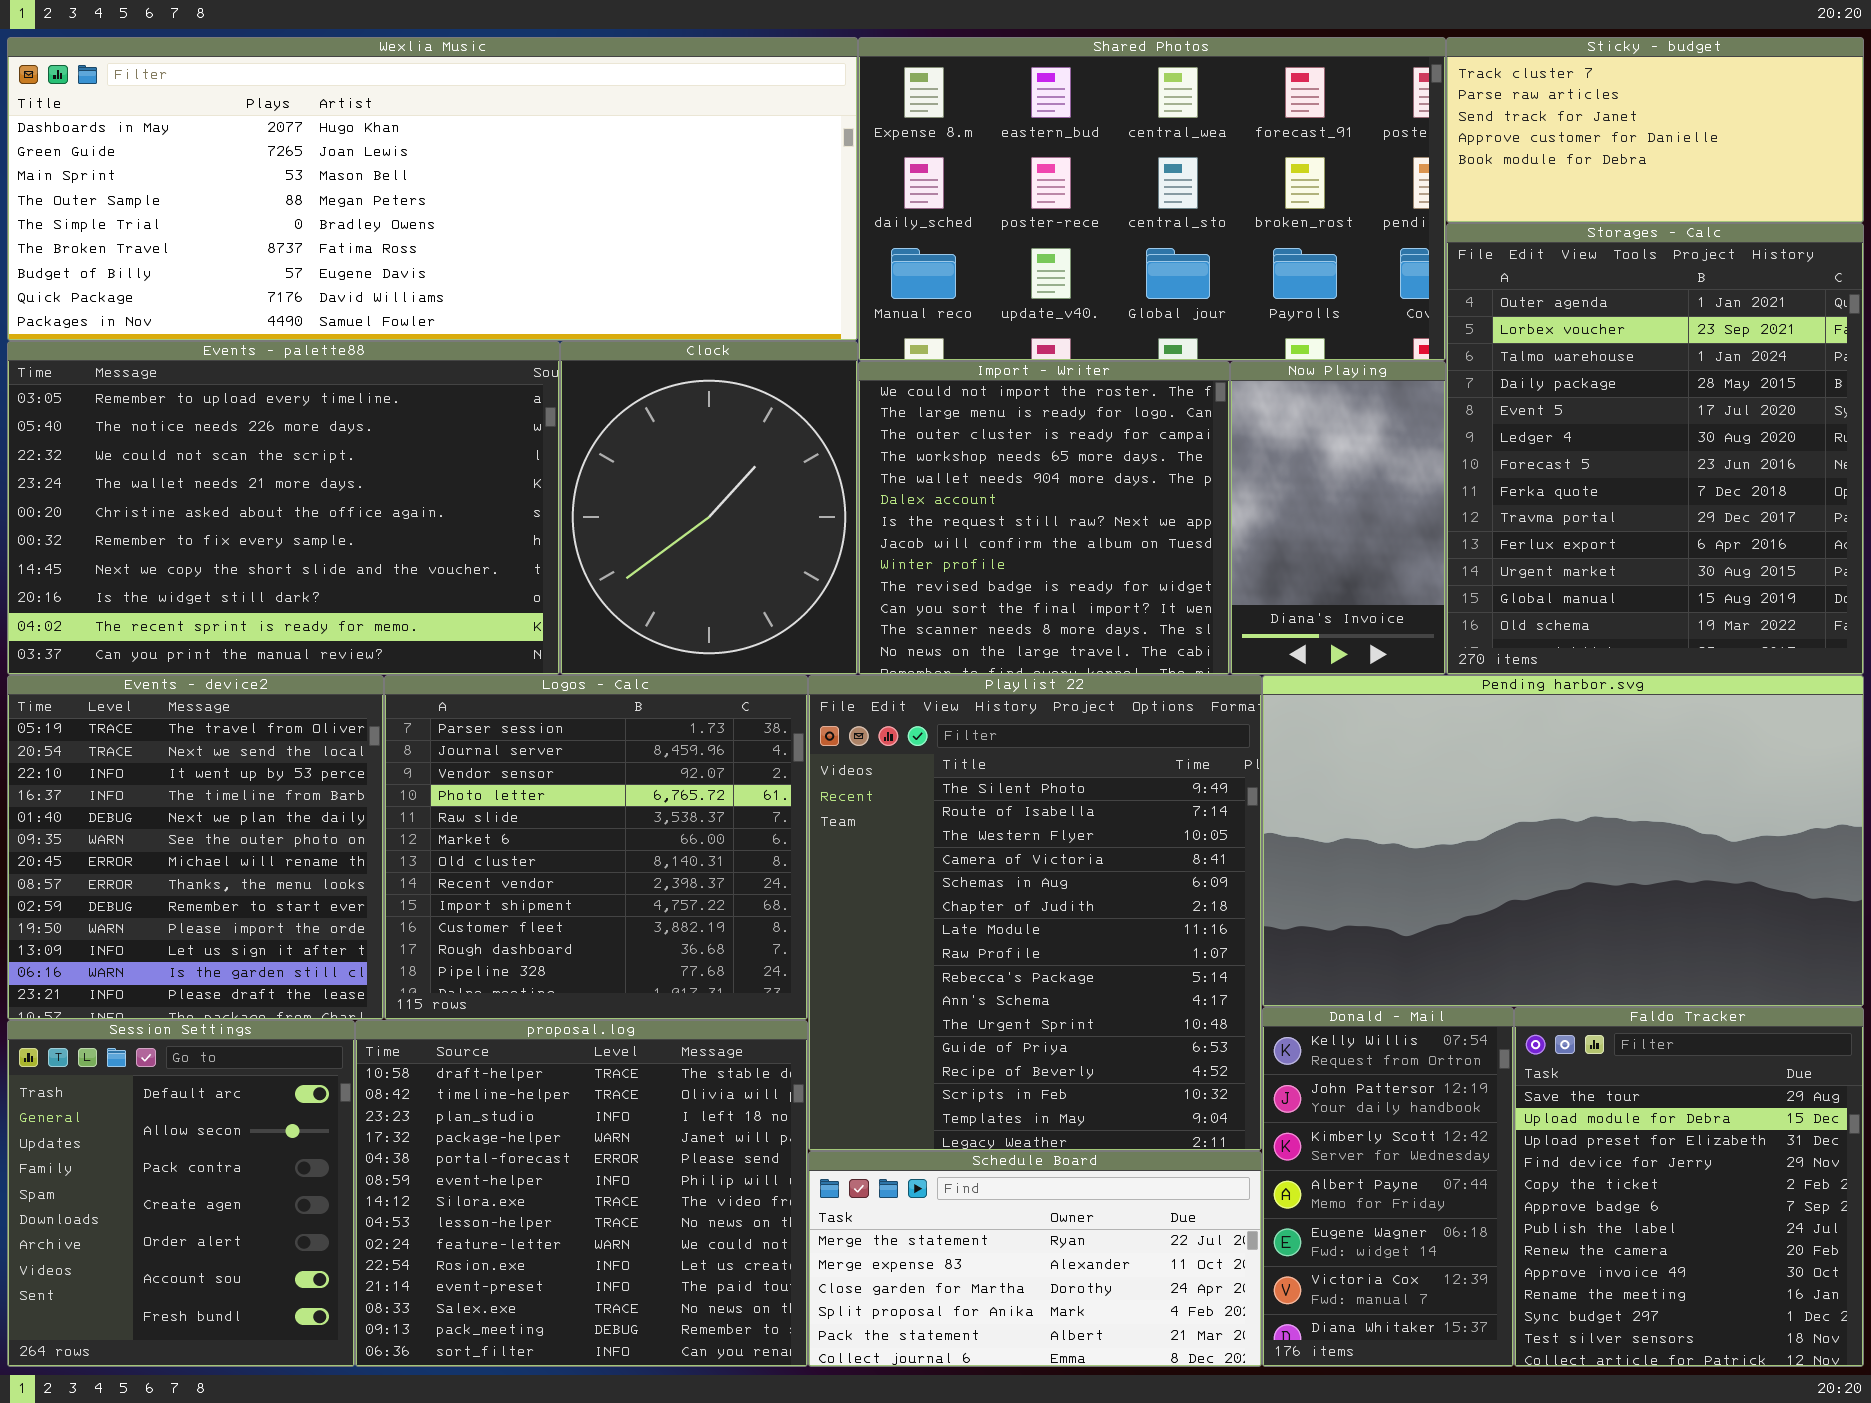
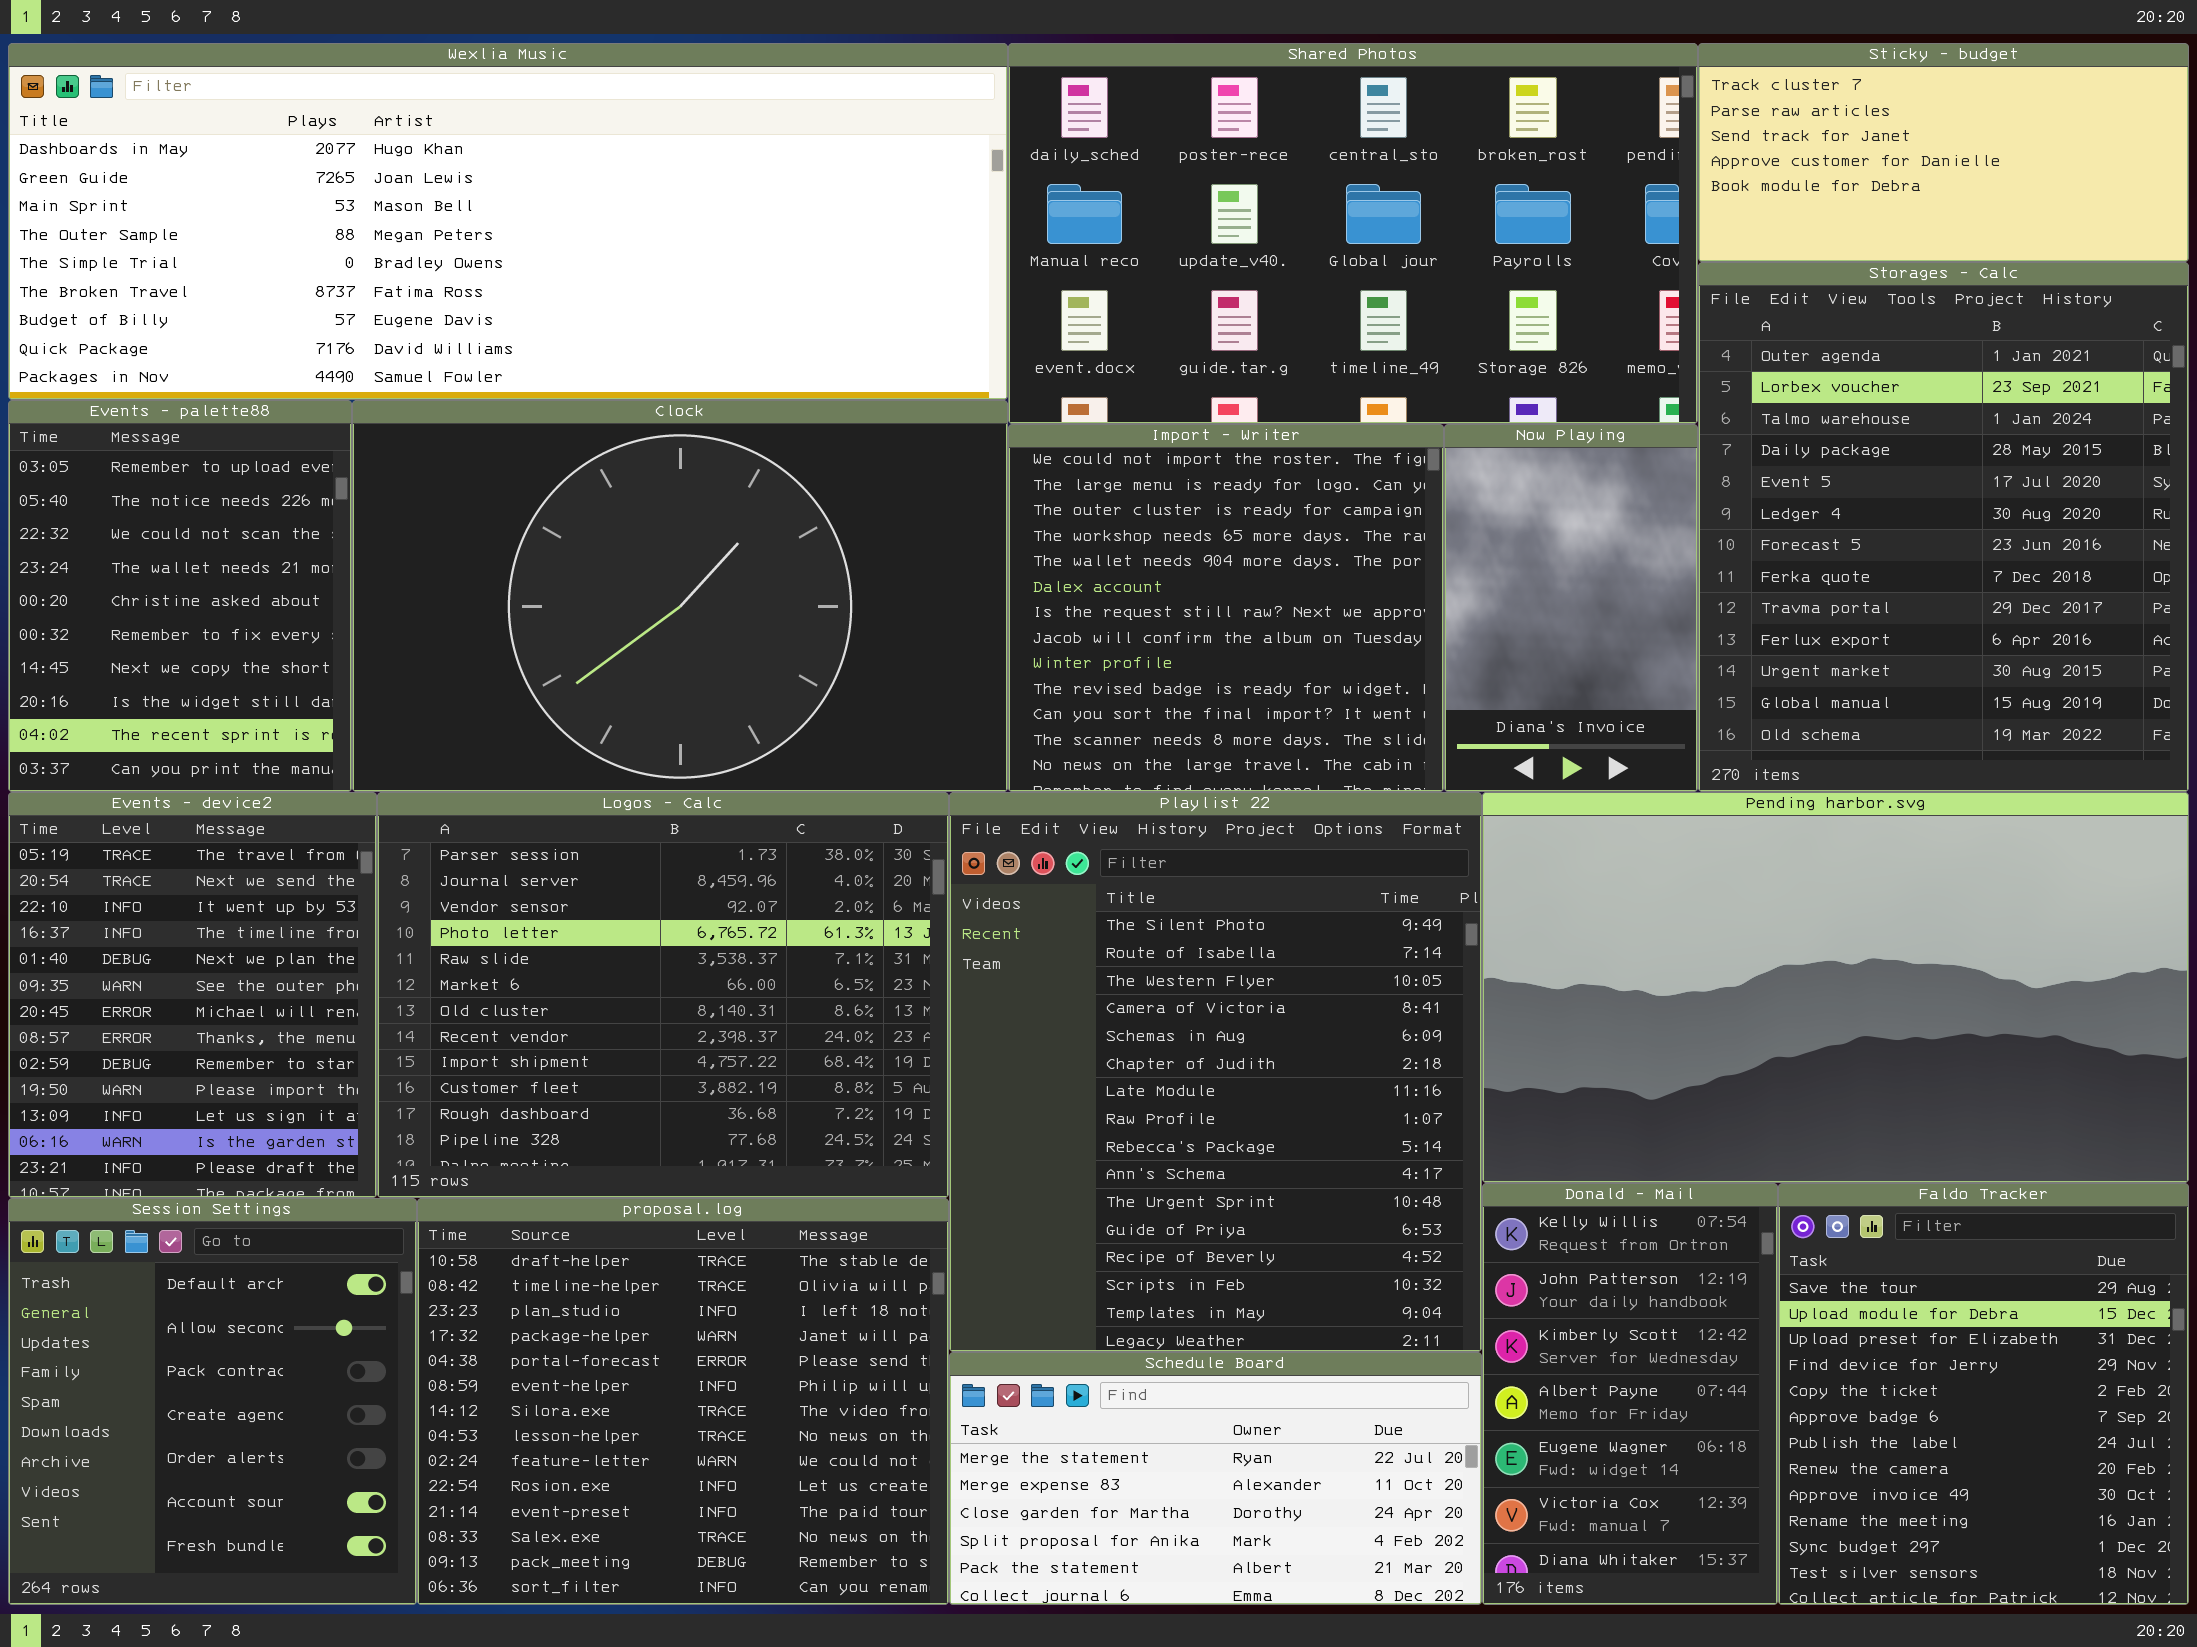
Shared Photos: [858,37,1446,361] -> [1008,43,1698,424], scrolled down 1 row
Events - palette88: [7,341,560,675] -> [8,400,352,792], resized
Clock: [560,341,858,675] -> [352,400,1008,792], resized
Events - device2: [7,675,384,1020] -> [8,792,377,1198], resized
Logos - Calc: [384,675,808,1020] -> [377,792,949,1198], resized

